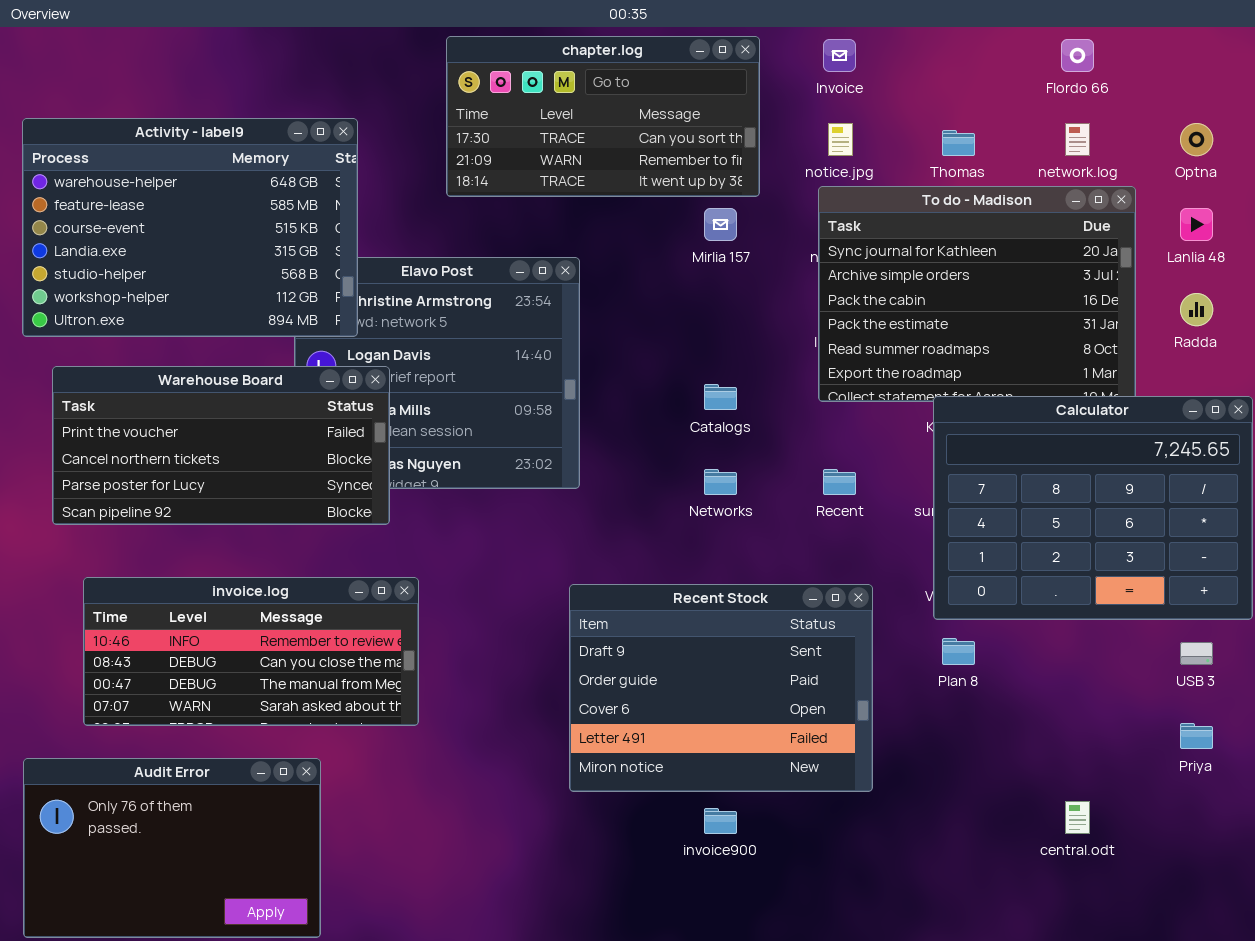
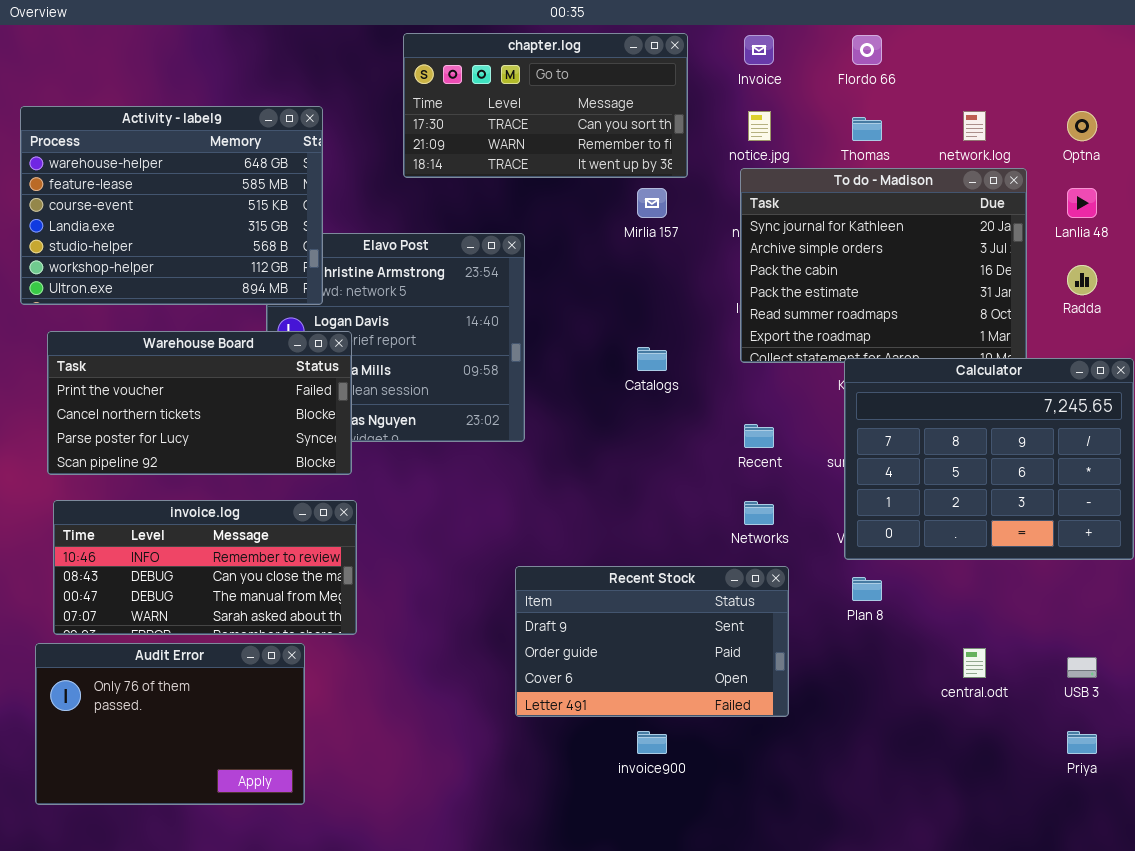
Flordo 66: [1061,39,1094,72] -> [852,35,882,65], moved
Networks: [704,469,737,495] -> [744,501,774,525], moved
invoice.log: [83,577,419,726] -> [53,500,357,635], moved
Recent Stock: [569,584,873,792] -> [515,566,789,717], resized
USB 3: [1180,642,1213,665] -> [1067,657,1097,678], moved
Priya: [1180,723,1213,749] -> [1067,731,1097,754], moved
Audit Error: [23,758,321,938] -> [35,643,305,805], moved
central.odt: [1065,801,1090,834] -> [963,648,986,678], moved

